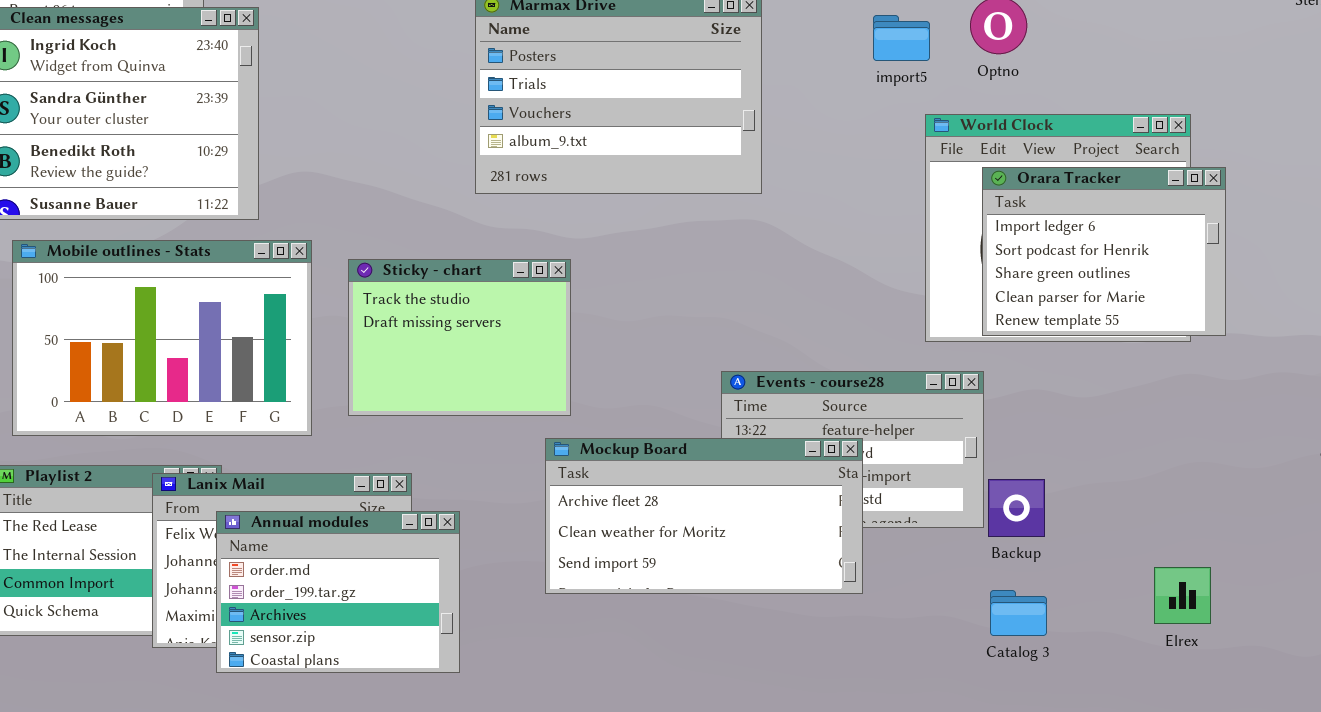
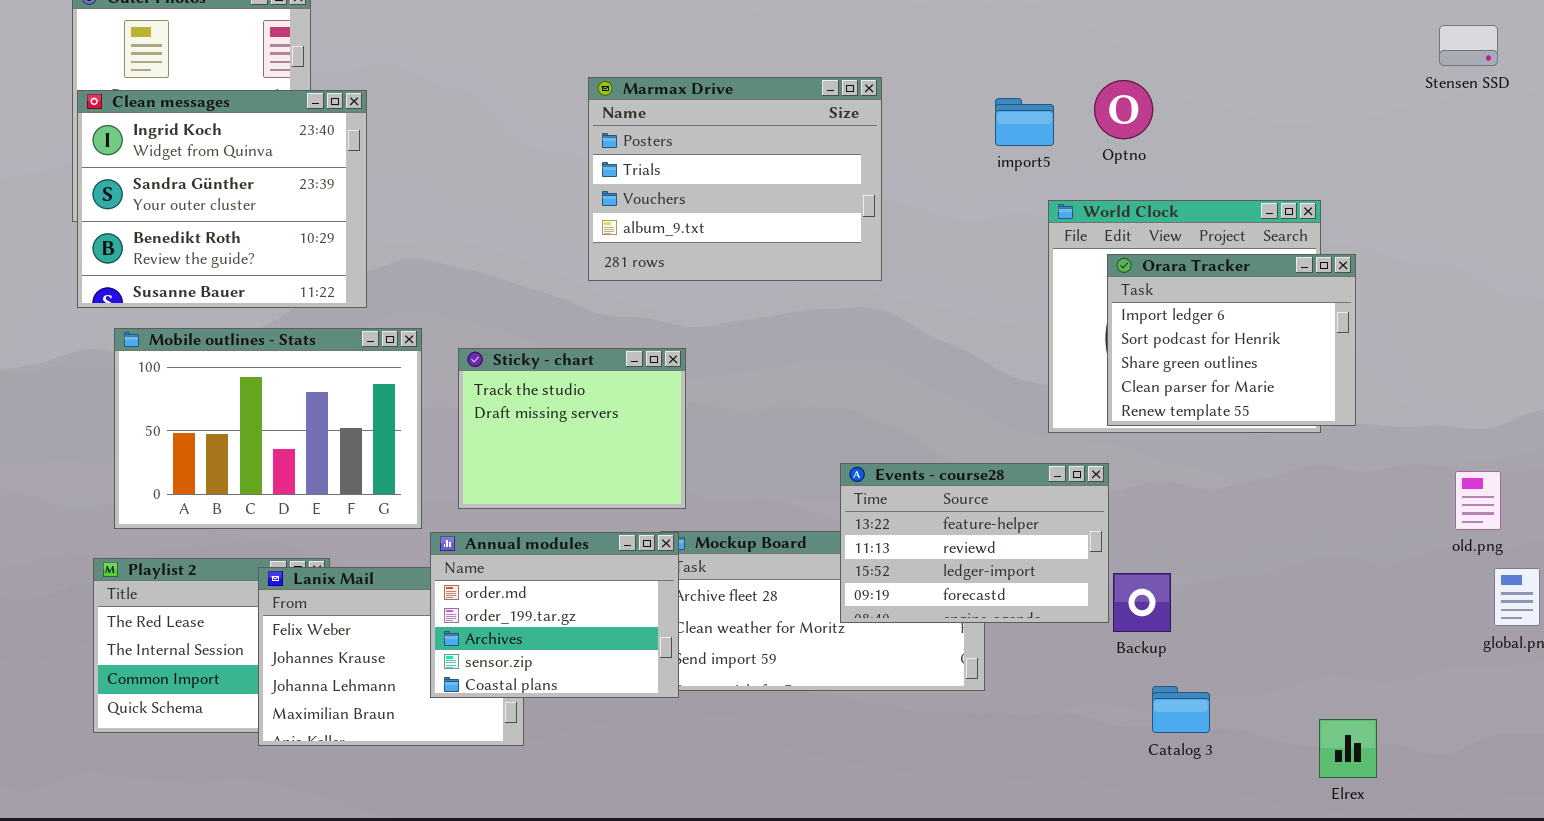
Events - course28: [721,371,984,528] -> [840,463,1109,623], raised
Annual modules: [216,511,460,673] -> [430,532,679,698], moved
Elrex: [1154,567,1211,624] -> [1319,719,1377,778], moved
Catalog 3: [990,590,1047,636] -> [1152,686,1210,733], moved

